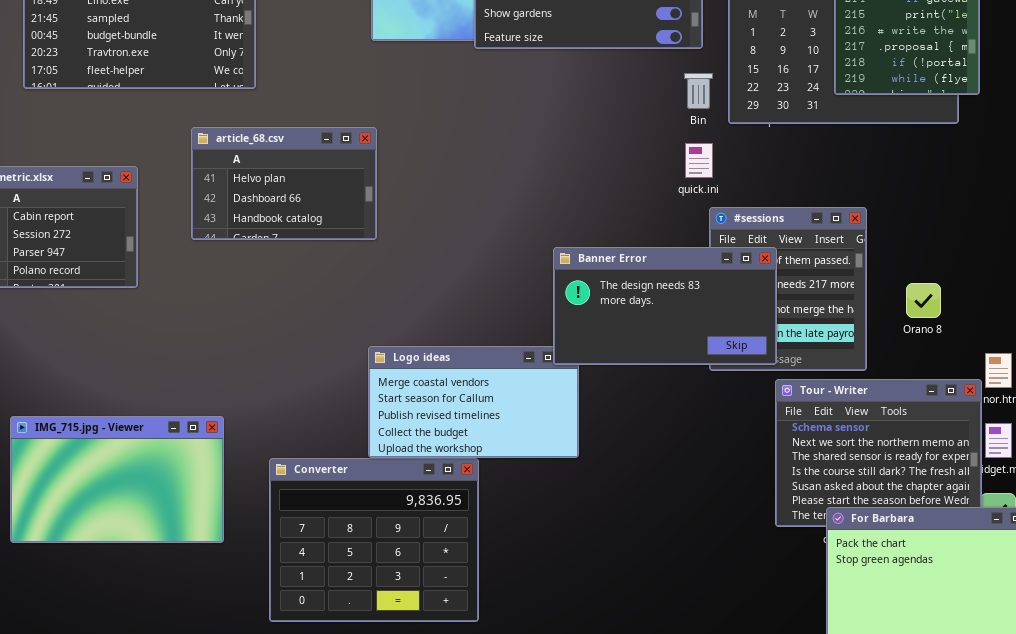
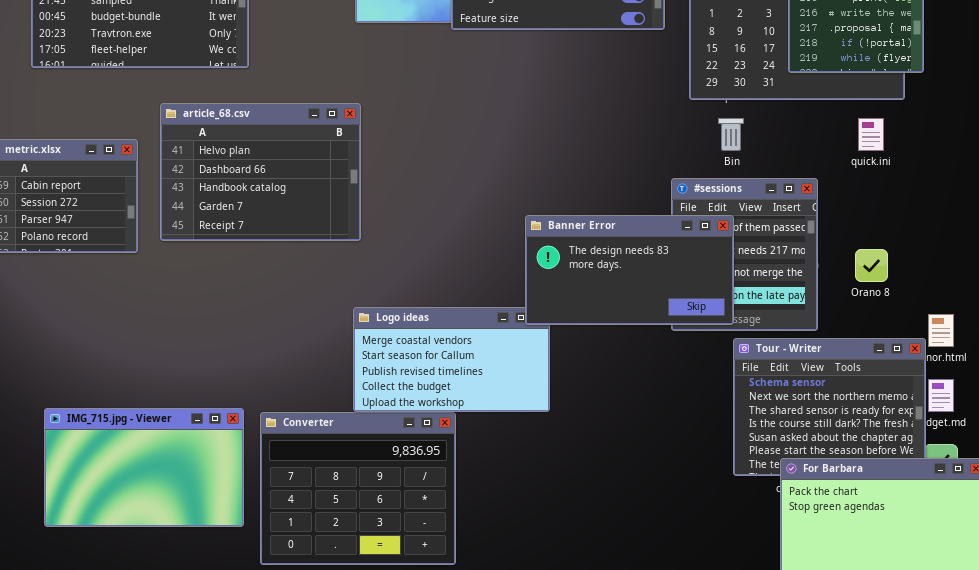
Bin: [684,73,713,109] -> [718,118,744,151], moved
article_68.csv: [191,127,377,240] -> [160,103,361,241], resized
quick.ini: [685,143,713,178] -> [858,118,884,151], moved
IMG_715.jpg - Viewer: [10,416,224,543] -> [44,408,244,527], moved

